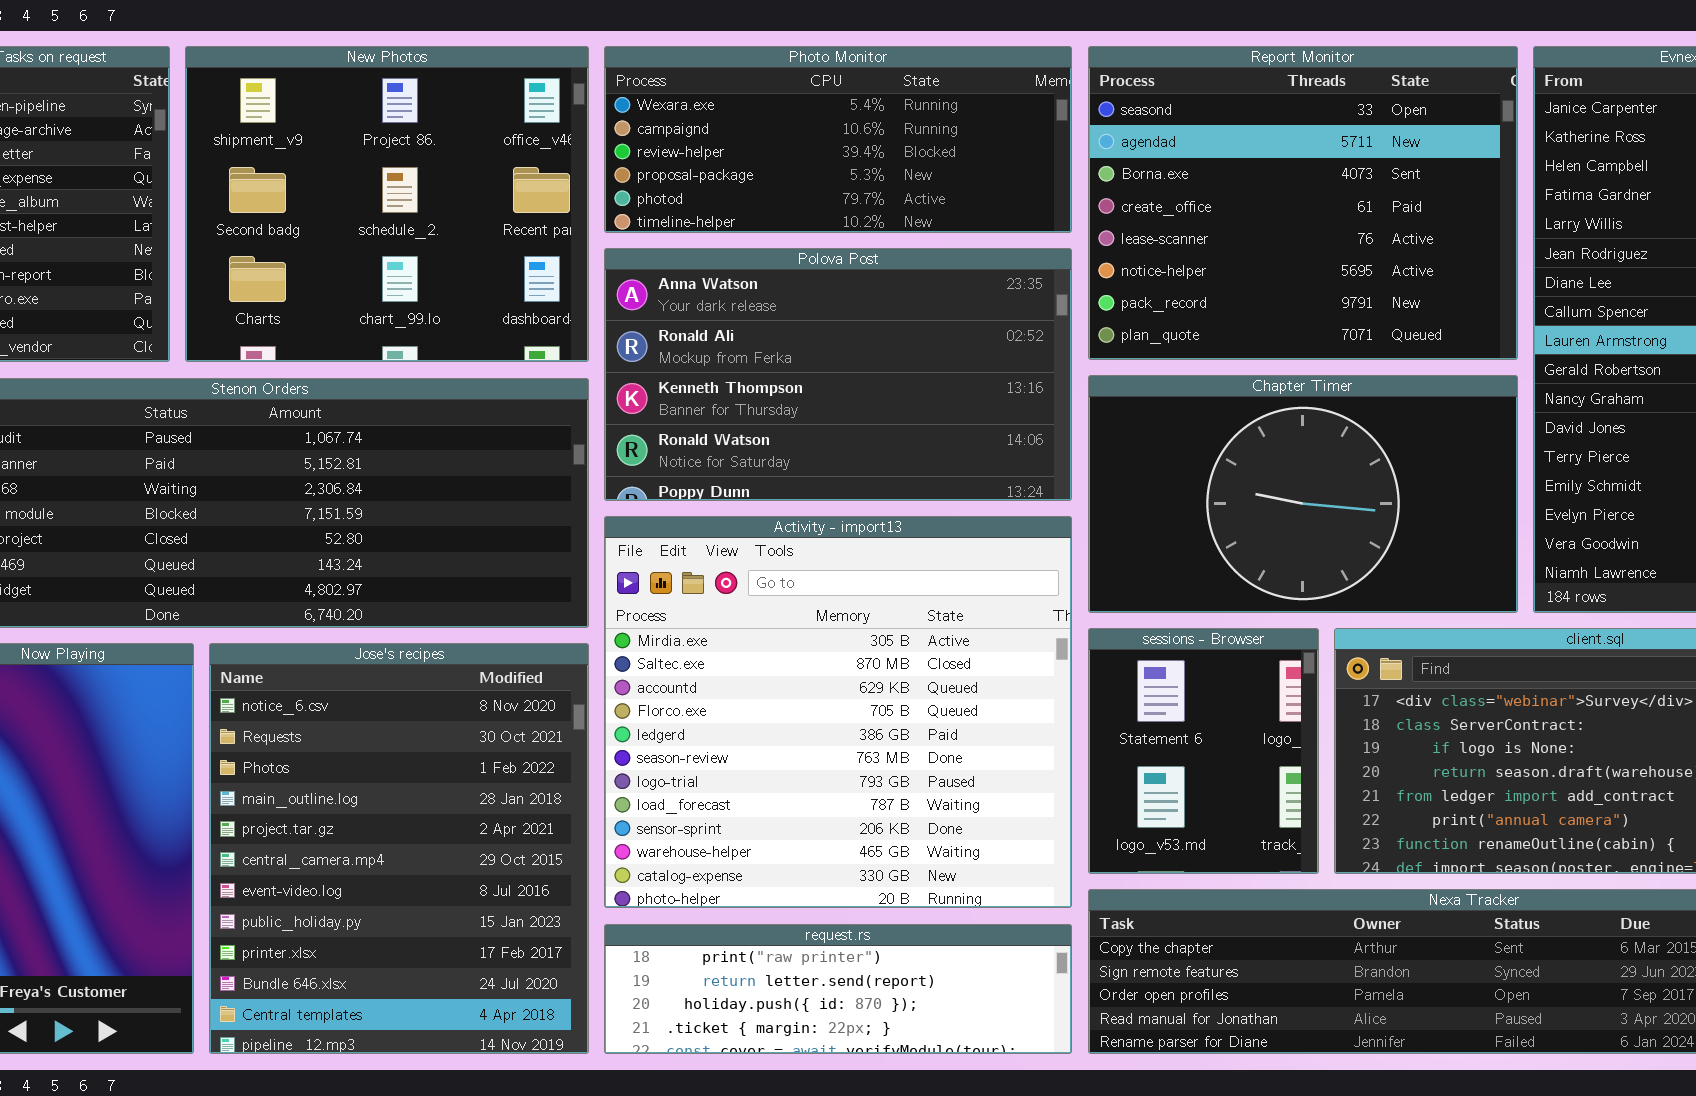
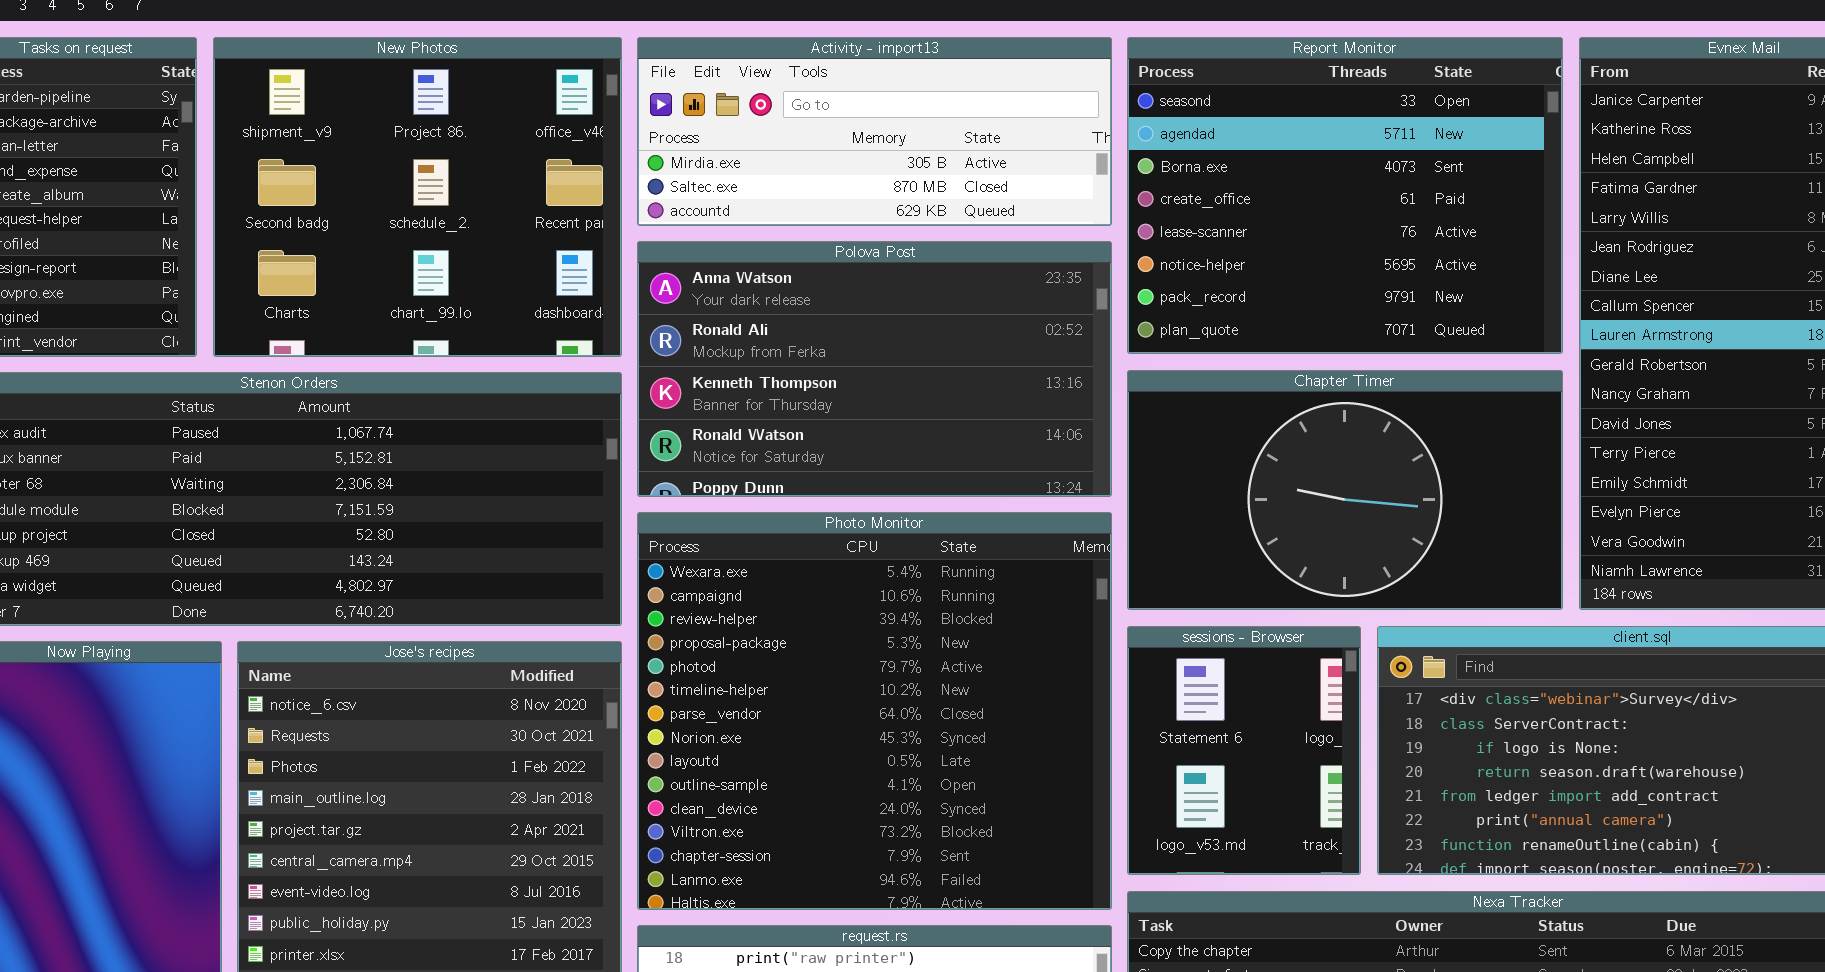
Photo Monitor: [604,46,1072,233] -> [637,512,1112,910], moved, resized
Activity - import13: [604,516,1072,908] -> [637,37,1112,226], moved, resized

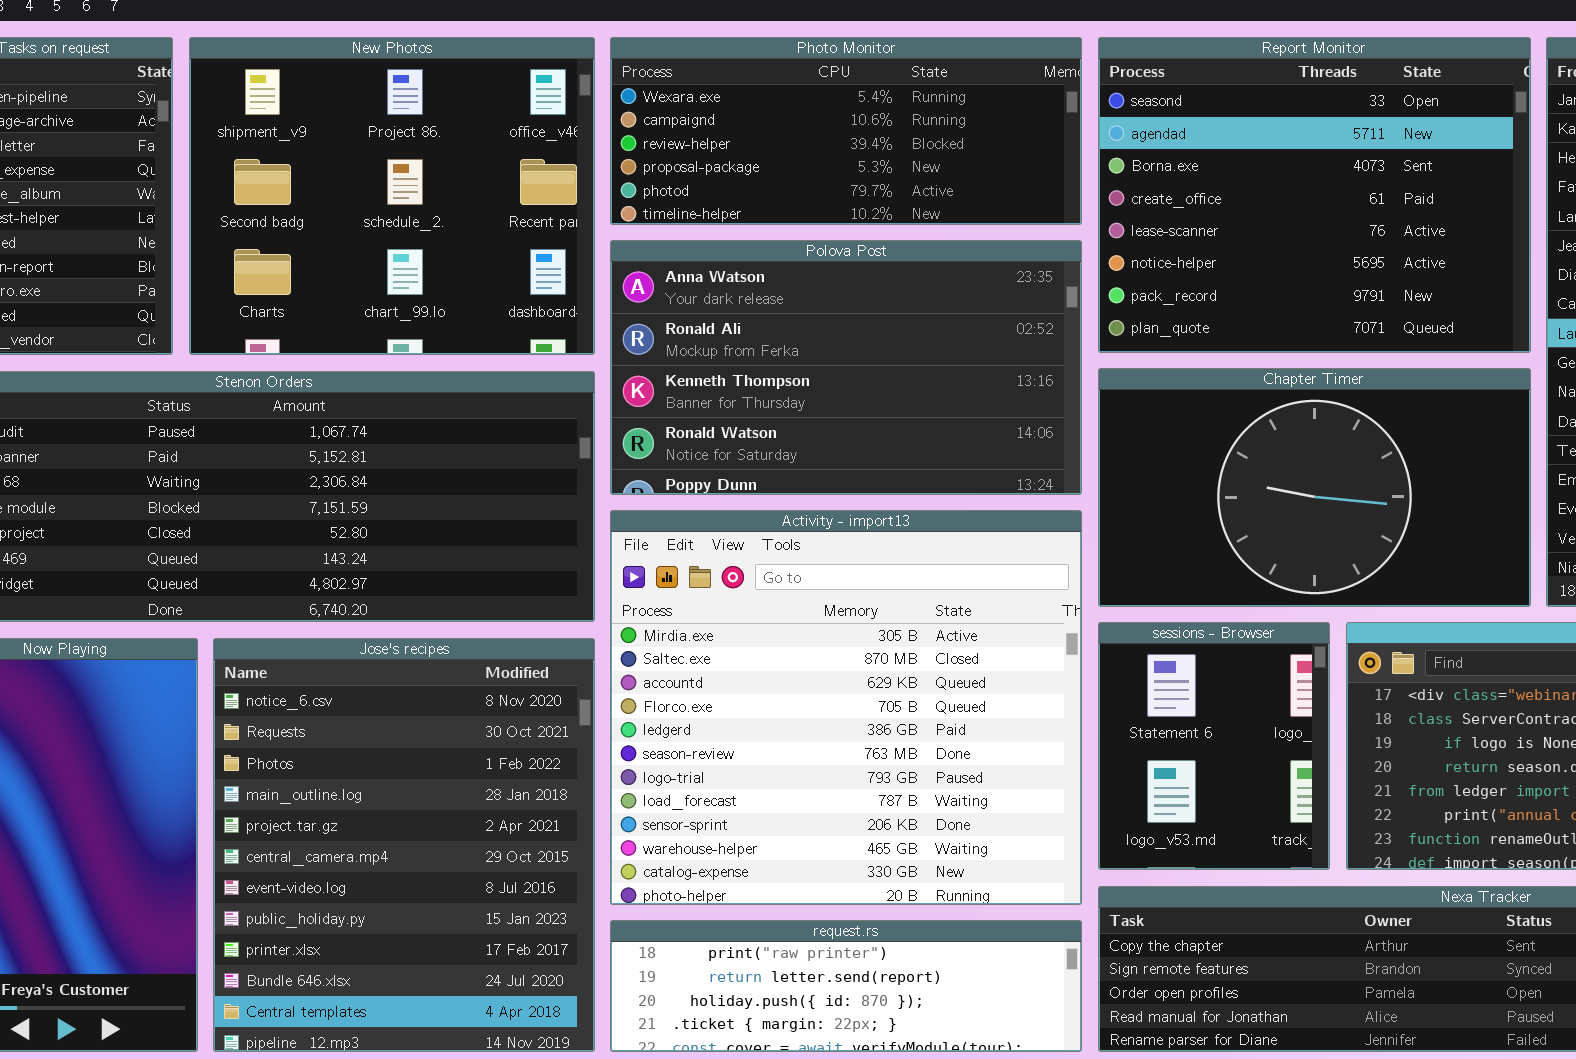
Activity - import13: [637,37,1112,226] -> [610,510,1082,905], moved, resized
Photo Monitor: [637,512,1112,910] -> [610,37,1082,225], moved, resized

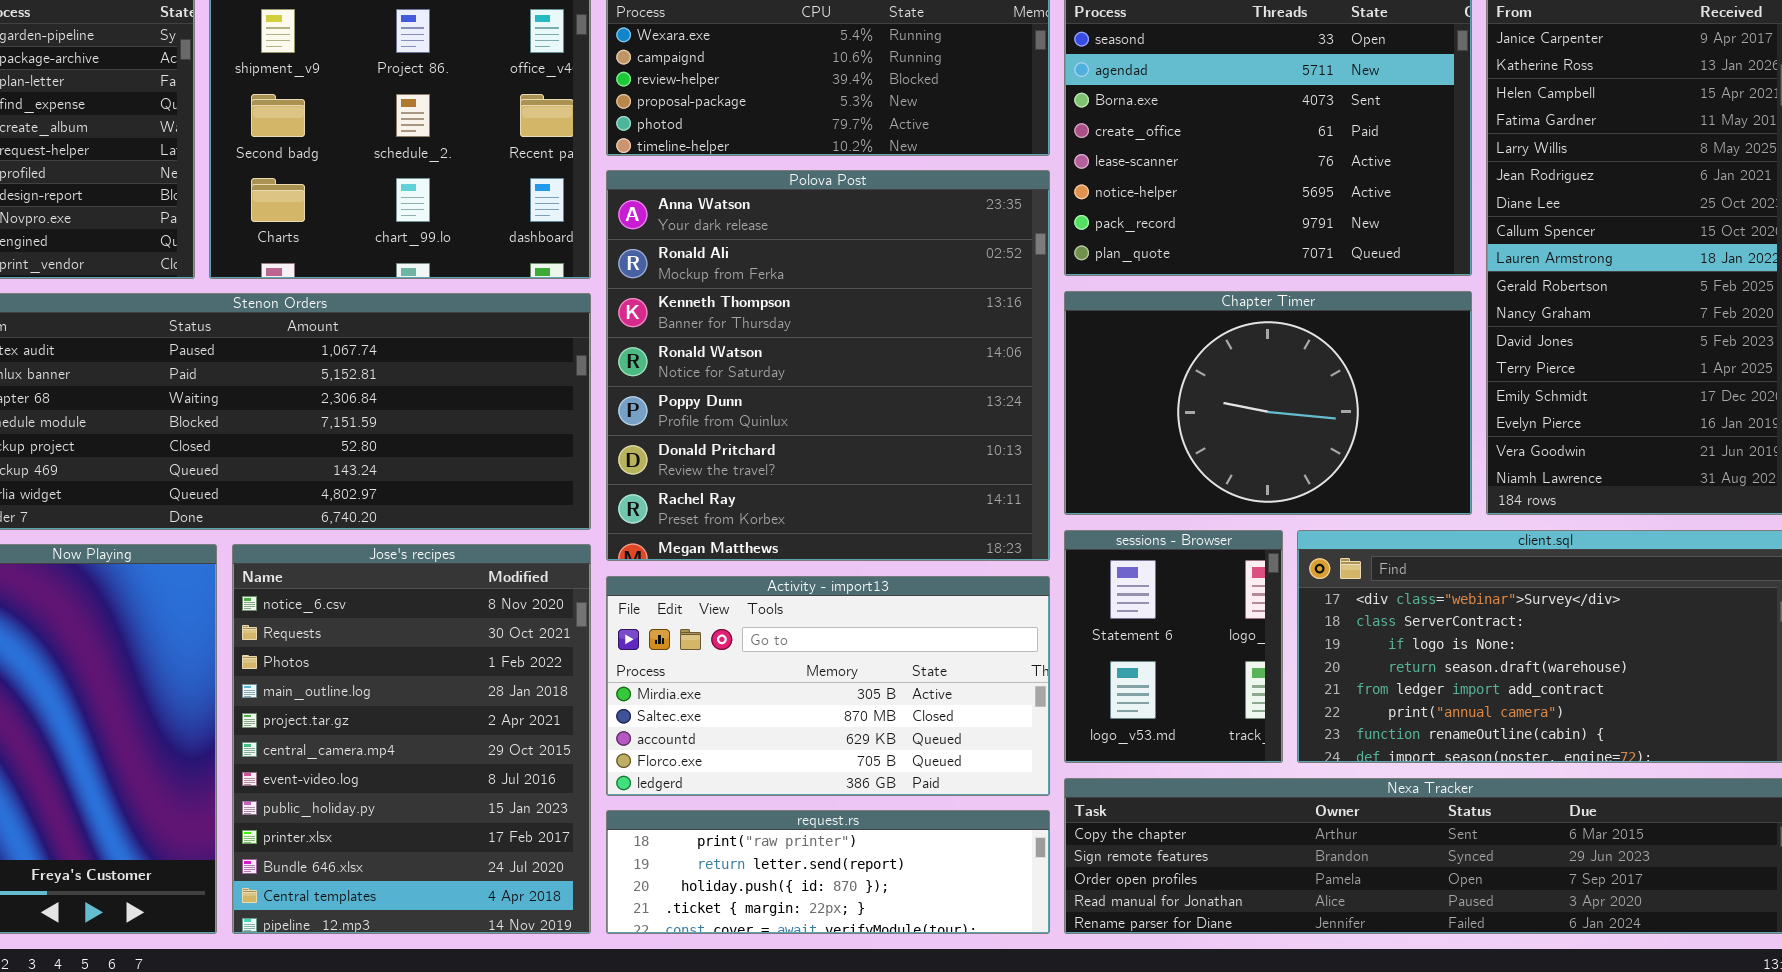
Polova Post: [610,240,1082,495] -> [606,170,1050,561], resized
Activity - import13: [610,510,1082,905] -> [606,576,1050,796], resized

